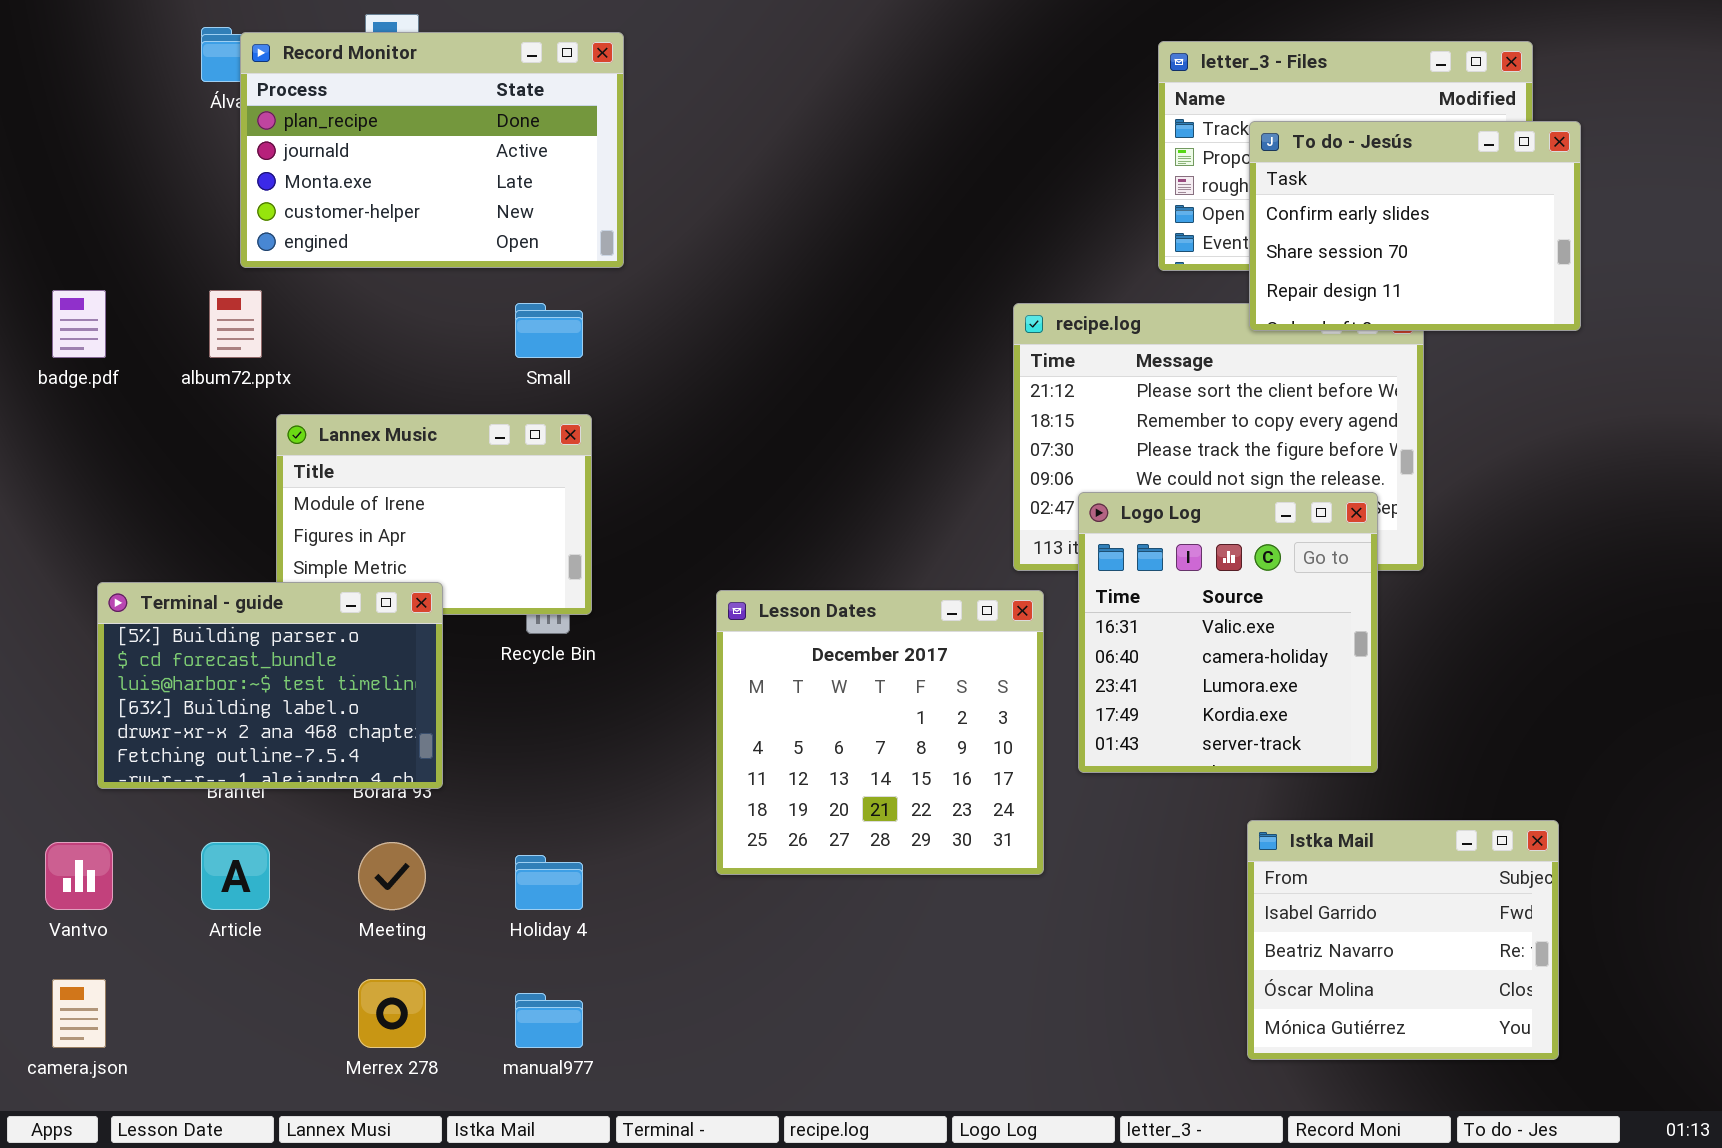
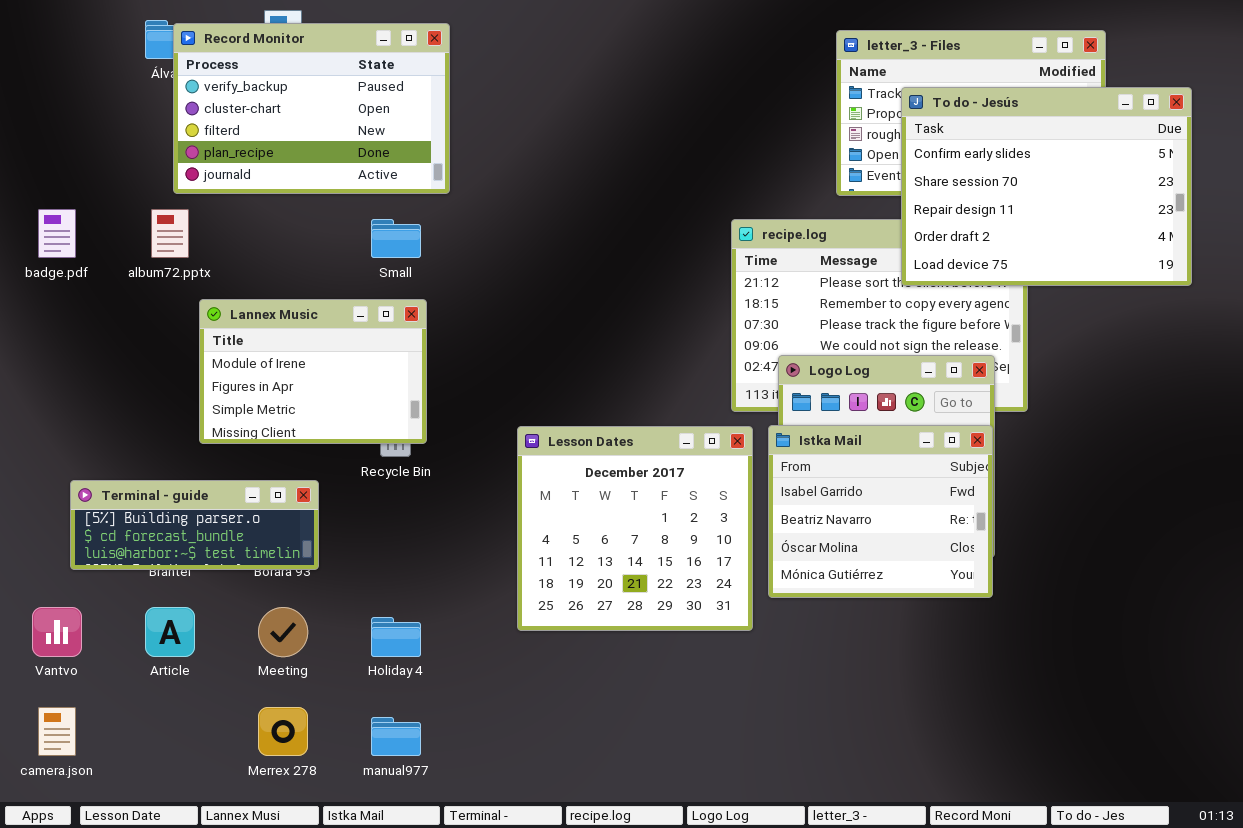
Record Monitor: [240,32,624,268] -> [173,23,450,194], scrolled up 3 rows
To do - Jesús: [1249,121,1581,331] -> [901,87,1192,286], resized
Terminal - guide: [97,582,443,789] -> [70,480,319,570], resized
Istka Mail: [1247,820,1559,1060] -> [768,425,993,598], moved

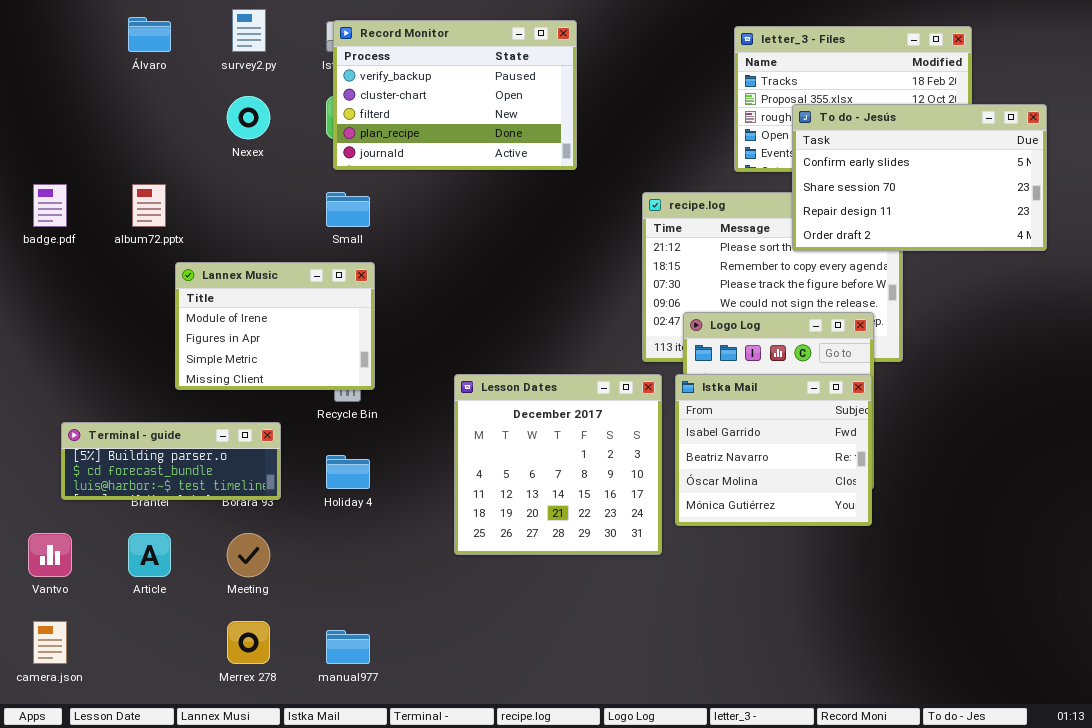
Record Monitor: [173,23,450,194] -> [333,20,577,170], moved
To do - Jesús: [901,87,1192,286] -> [792,104,1047,251], resized
Holiday 4: [371,617,421,657] -> [326,455,370,489], moved

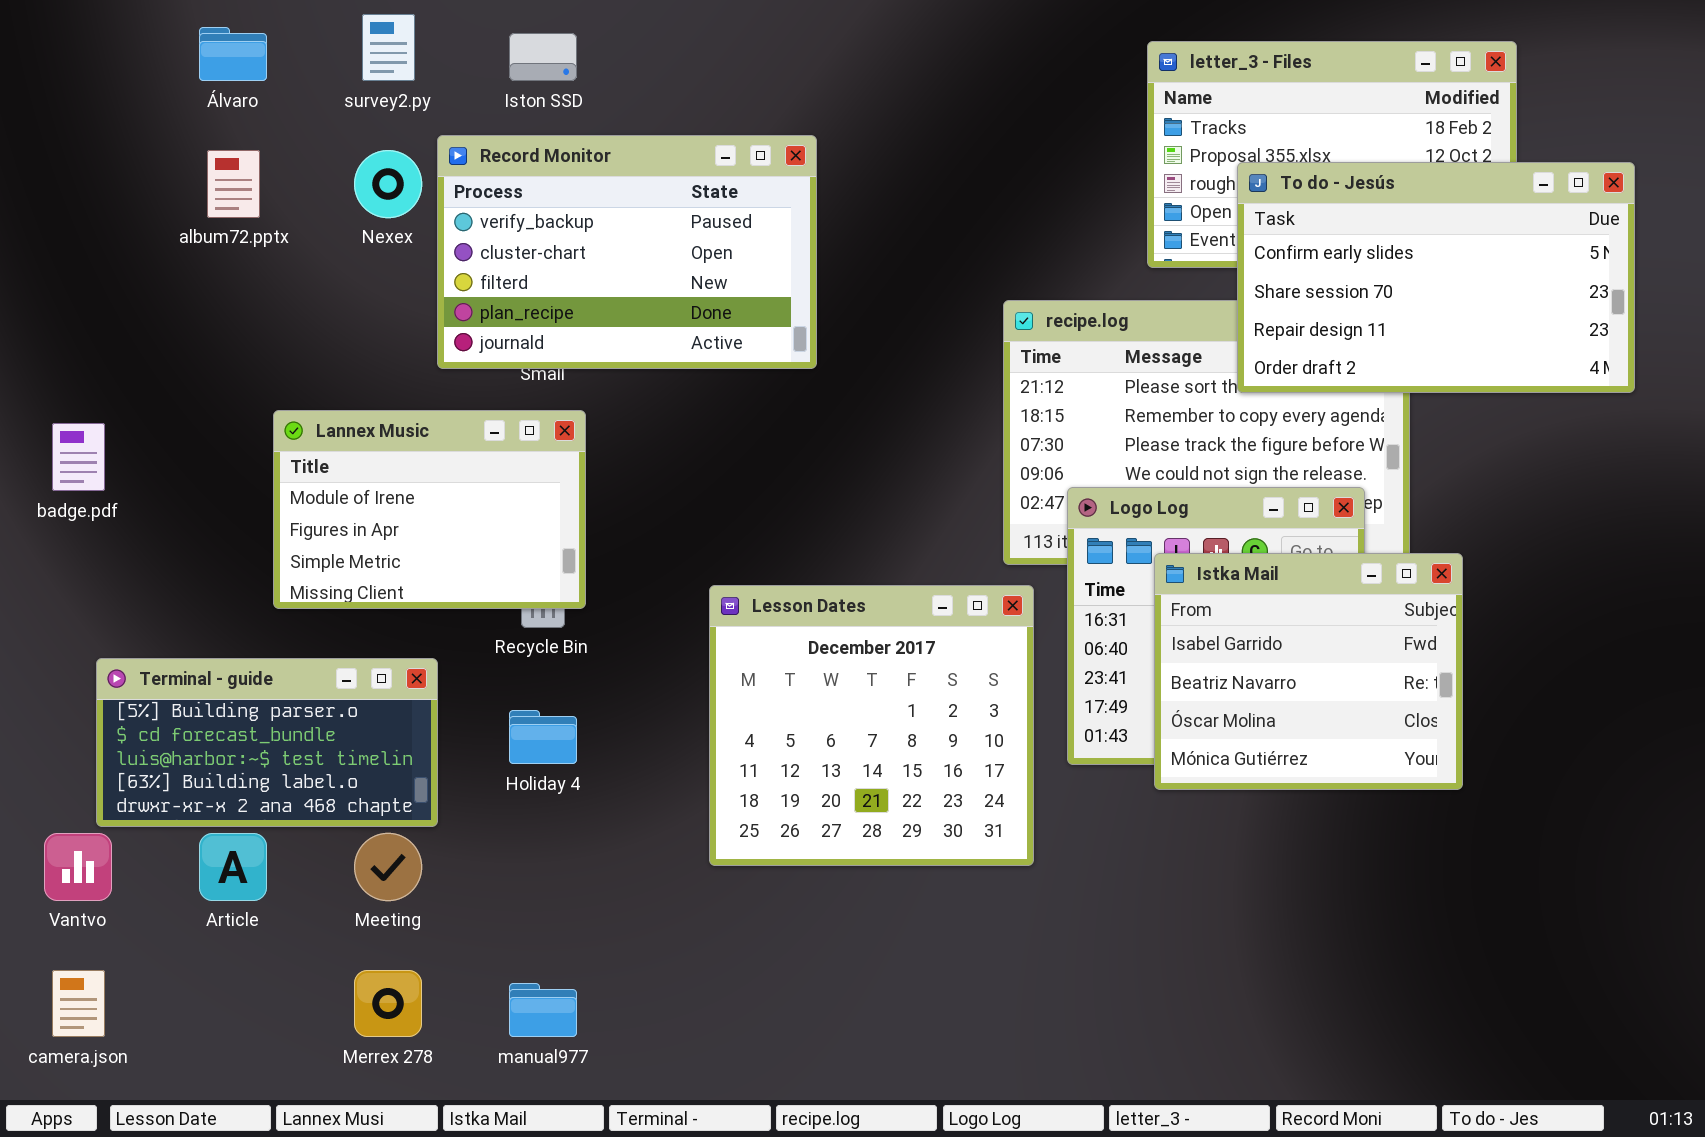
Record Monitor: [333,20,577,170] -> [437,135,817,369], moved
badge.pdf: [33,184,67,227] -> [52,423,105,491], moved
album72.pptx: [132,184,166,227] -> [207,150,260,218], moved
Istka Mail: [675,374,872,526] -> [1154,553,1463,790], moved
Terminal - guide: [61,422,281,500] -> [96,658,438,827], resized

